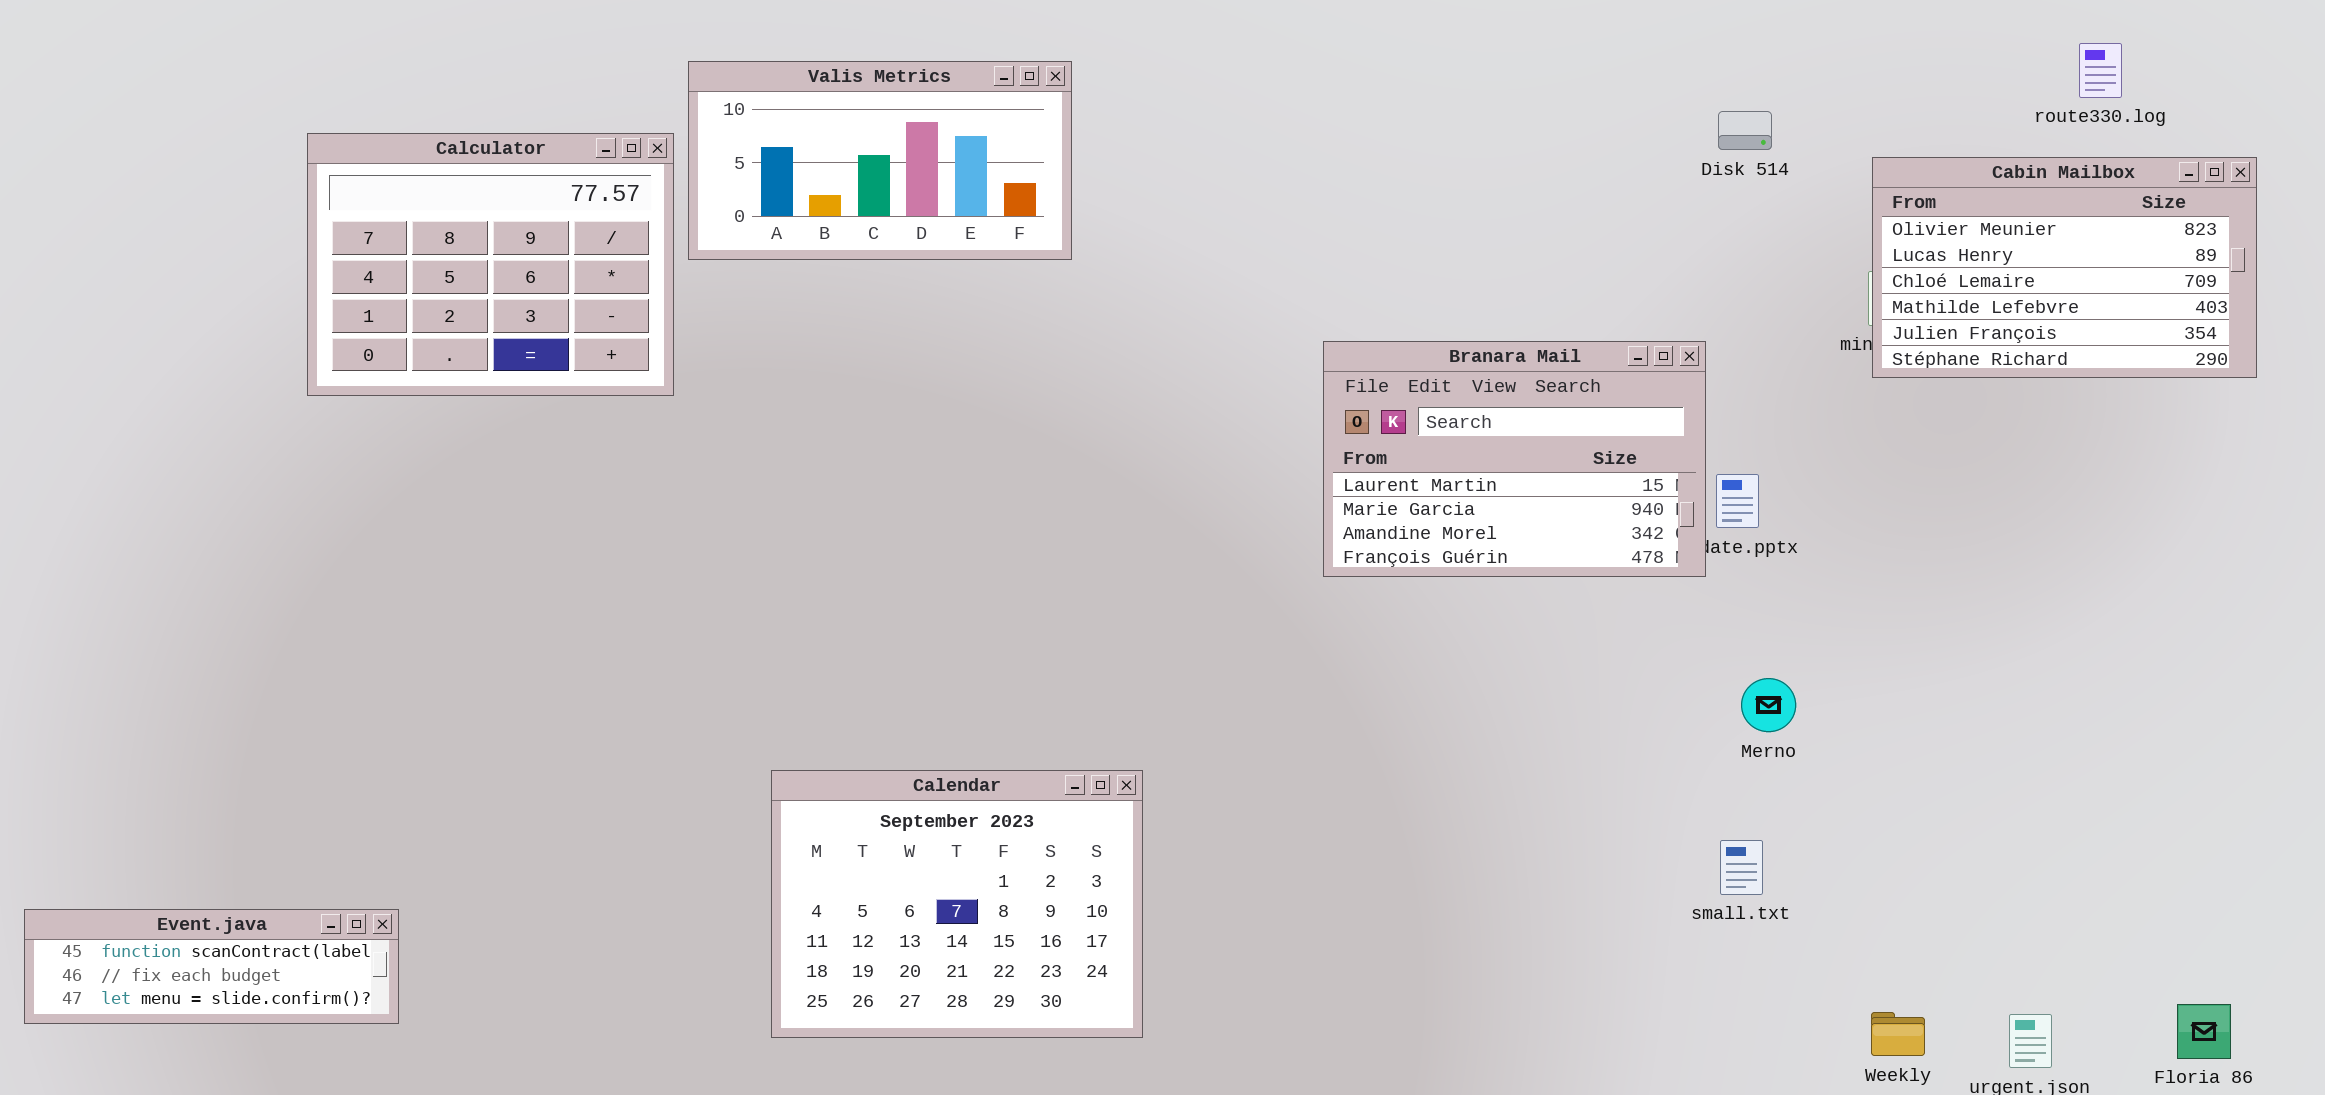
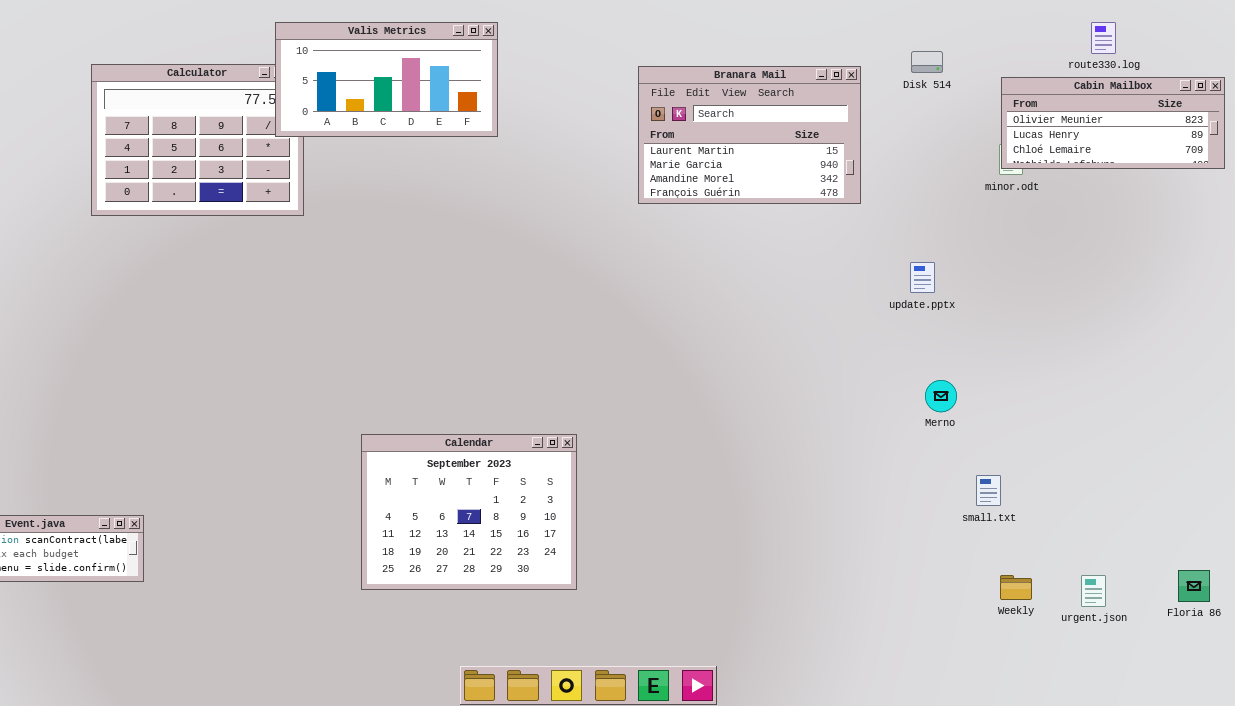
route330.log: [2079,43,2122,98] -> [1091,22,1116,54], moved
Valis Metrics: [688,61,1072,260] -> [275,22,498,137], moved
Cabin Mailbox: [1872,157,2257,378] -> [1001,77,1225,169], resized
Branara Mail: [1323,341,1706,577] -> [638,66,861,204], moved
small.txt: [1720,840,1763,895] -> [976,475,1001,506], moved

